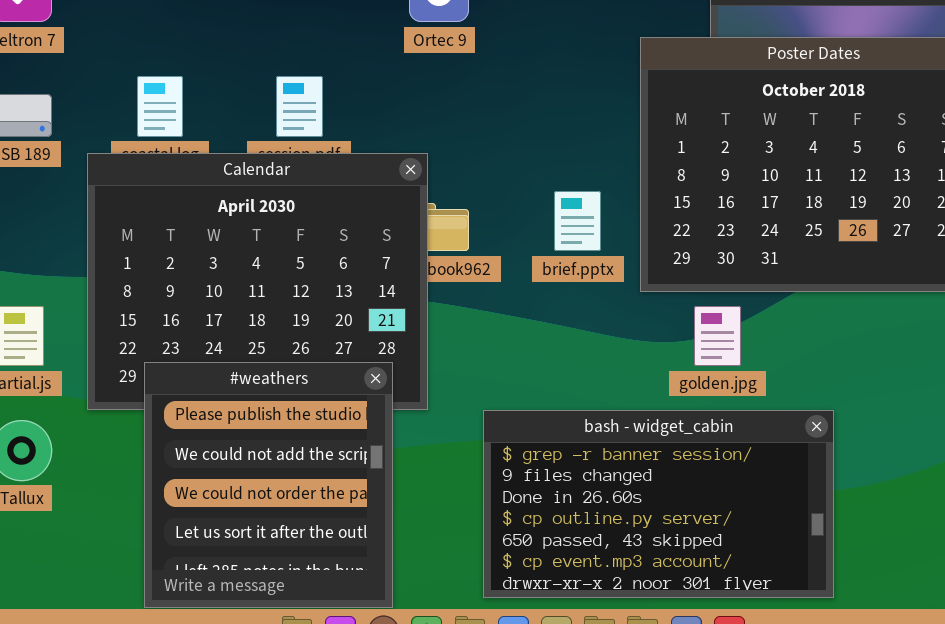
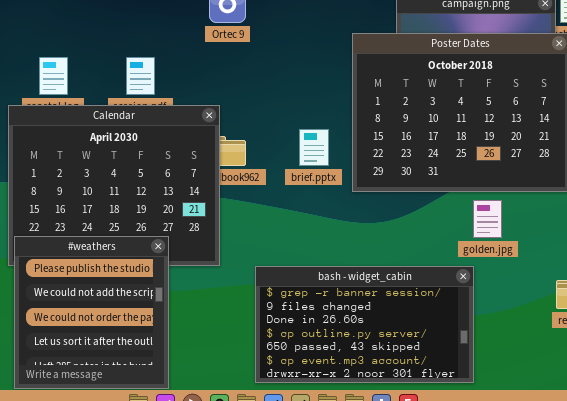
golden.jpg: [694,306,741,366] -> [473,200,502,238], moved
#weathers: [144,362,393,608] -> [14,236,169,389], moved

